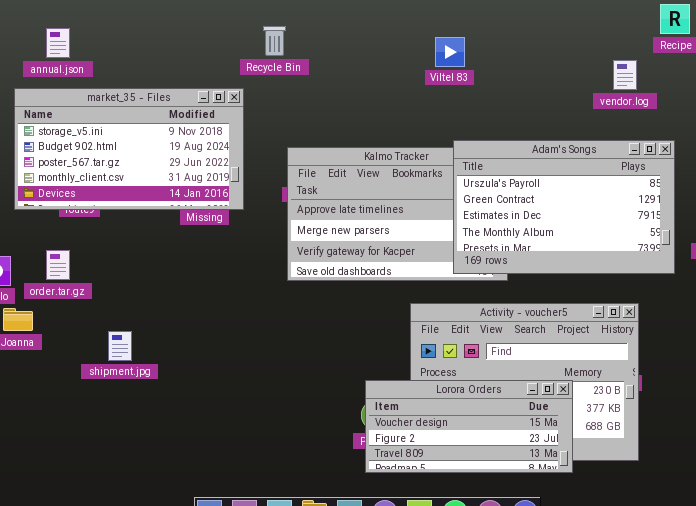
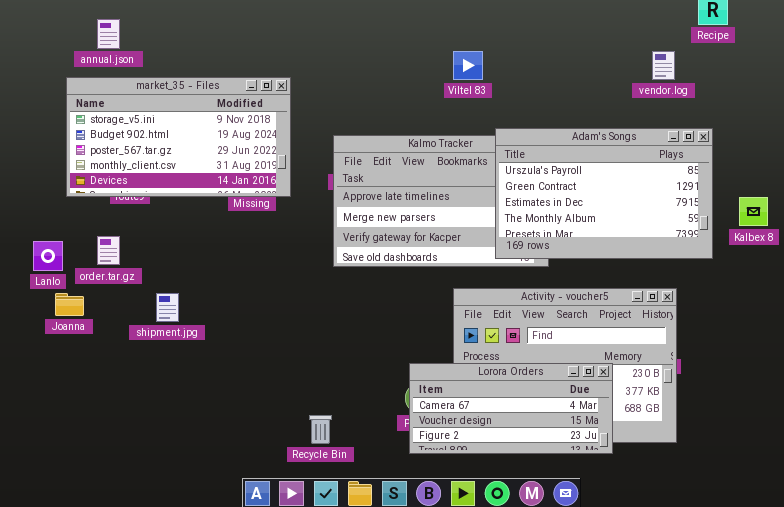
Recycle Bin: [263,26,286,56] -> [309,415,332,444], moved
Viltel 83: [435,37,465,67] -> [453,51,483,80], moved
shipment.jpg: [108,331,132,361] -> [156,293,179,322], moved
Lorora Orders: [365,380,573,473] -> [409,363,613,454], scrolled up 1 row

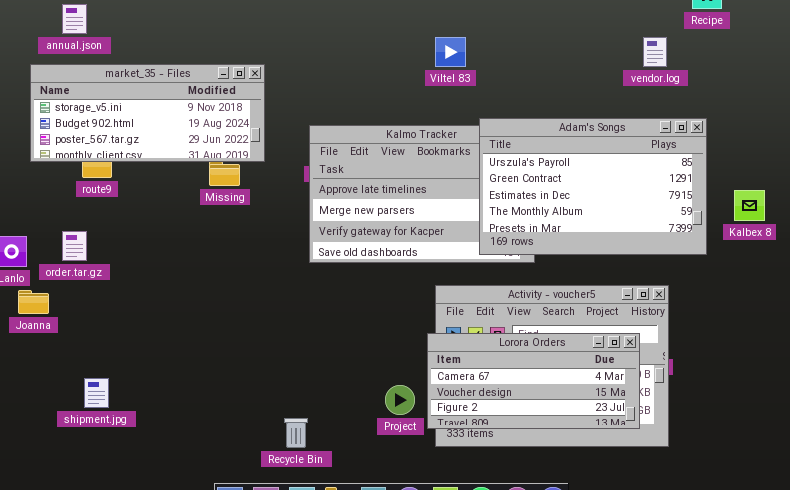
market_35 - Files: [66,77,291,197] -> [30,64,265,162], resized
shipment.jpg: [156,293,179,322] -> [84,378,109,408], moved
Lorora Orders: [409,363,613,454] -> [427,333,640,429], moved

